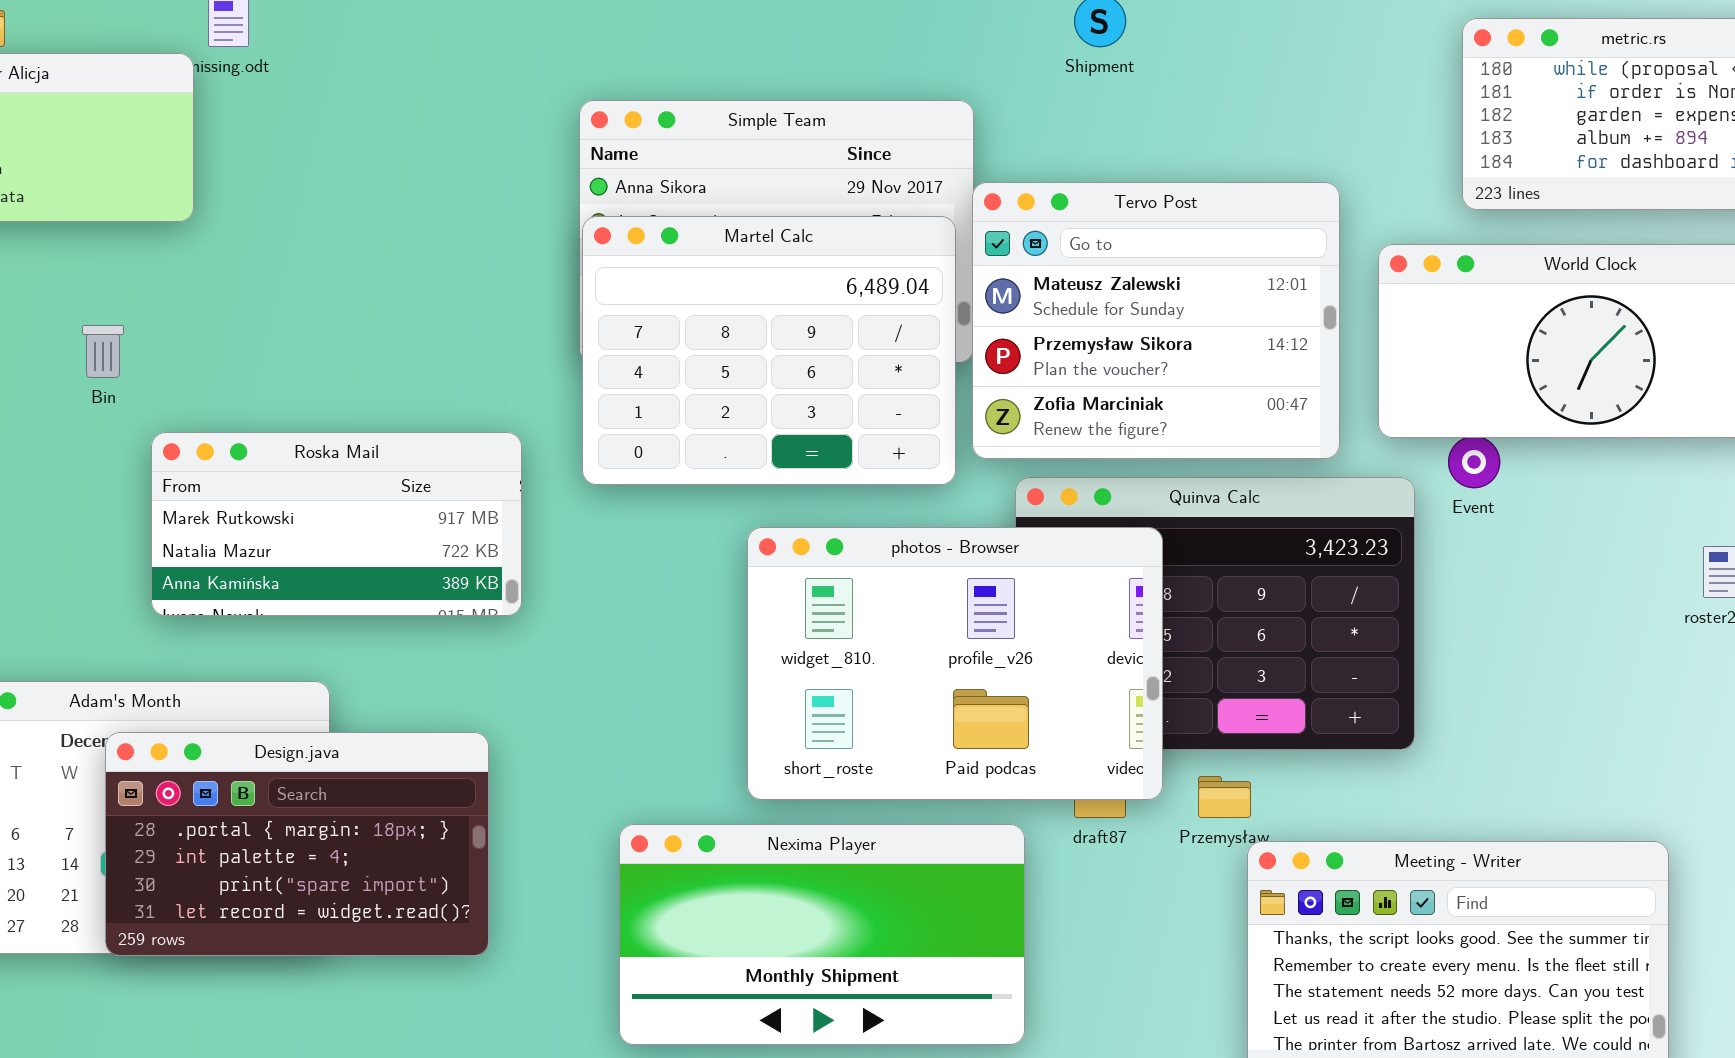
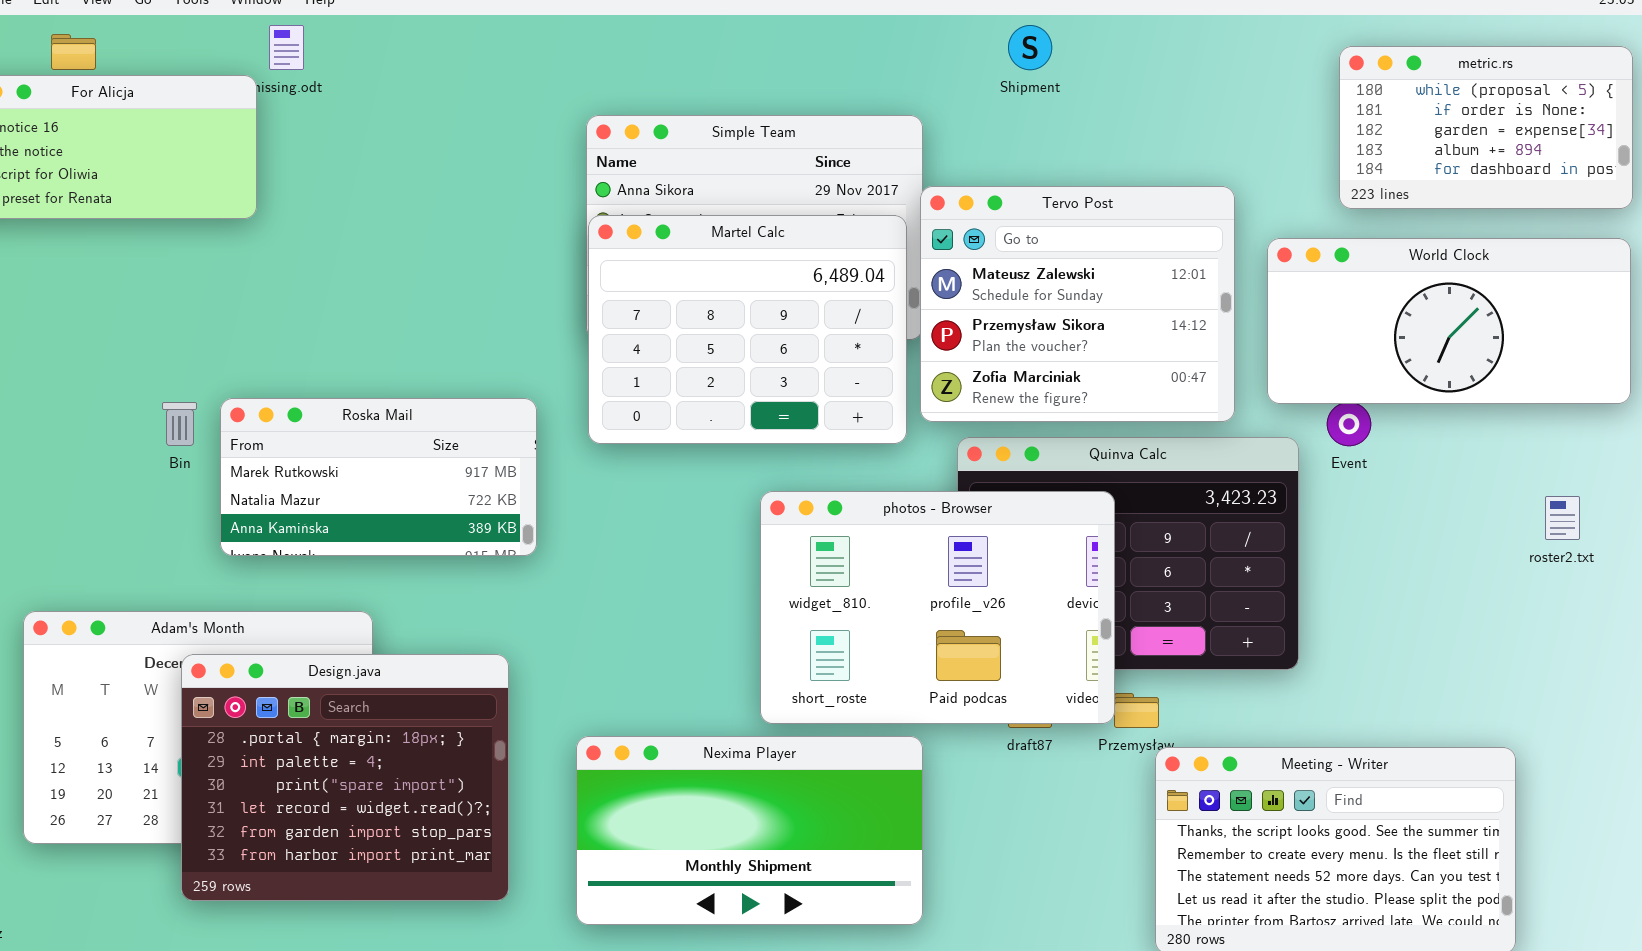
Bin: [82,325,124,378] -> [162,402,197,446], moved
photos - Browser: [747,527,1163,800] -> [760,491,1115,724], moved
Design.java: [105,732,489,956] -> [181,654,509,901], resized
Nexima Player: [619,824,1025,1045] -> [576,736,923,925], moved

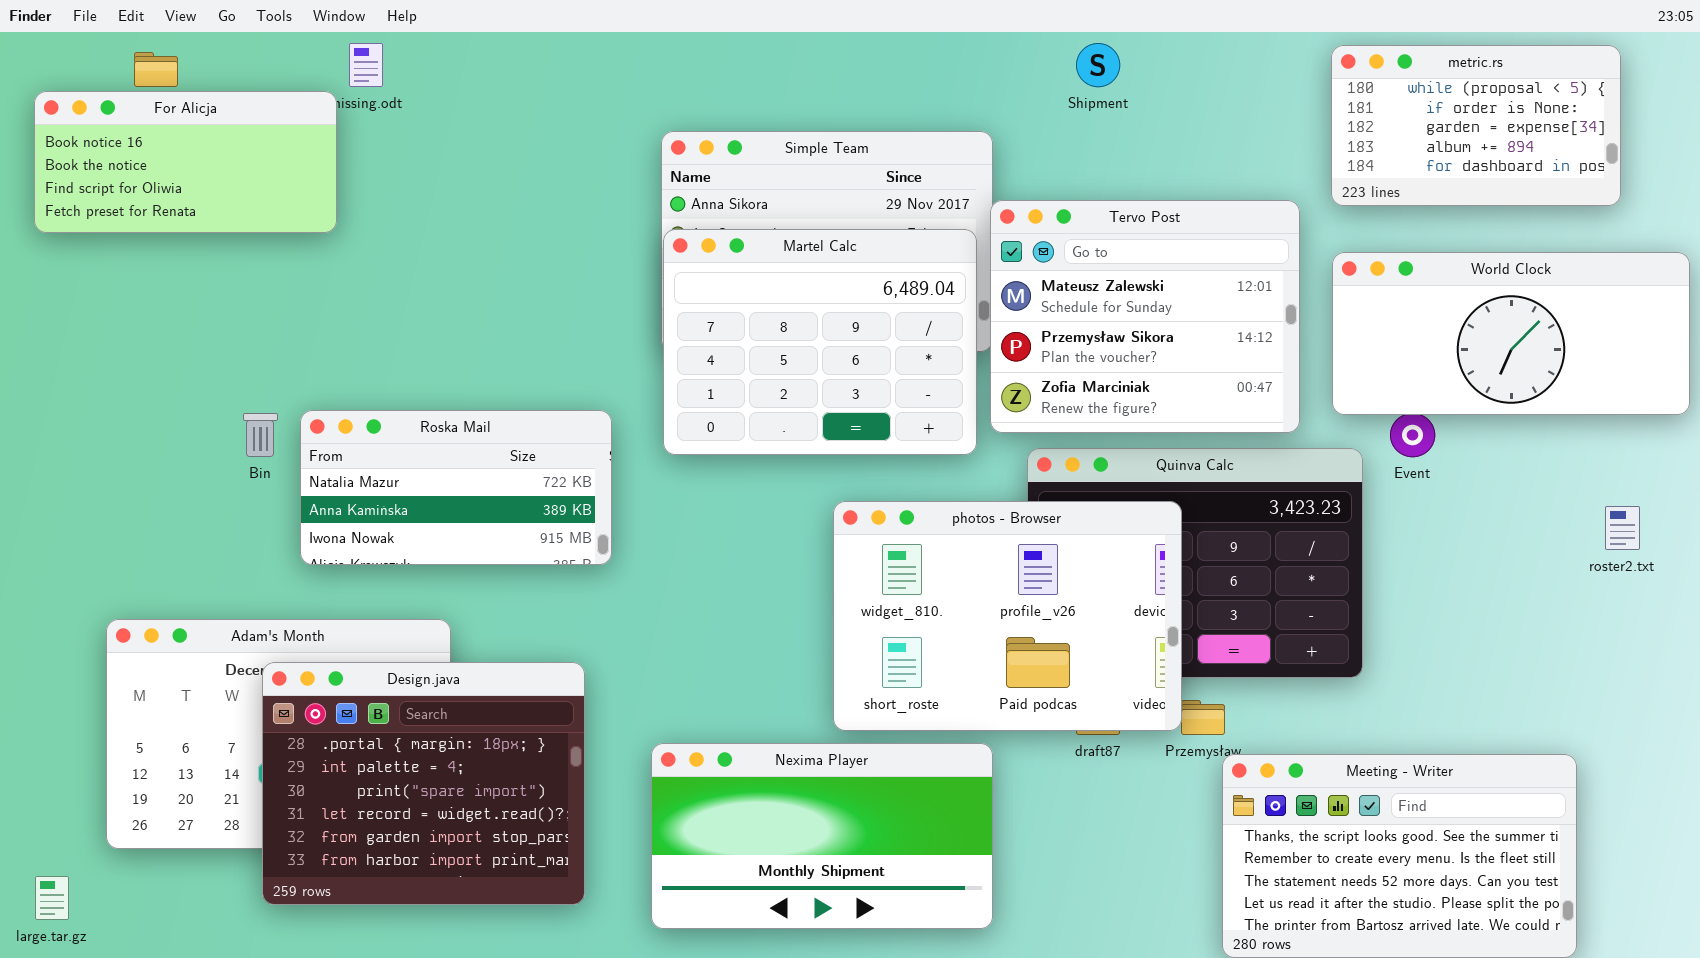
metric.rs: [1339,46,1633,209] -> [1331,45,1621,206], moved
Roska Mail: [220,398,537,556] -> [300,410,612,565], scrolled down 1 row

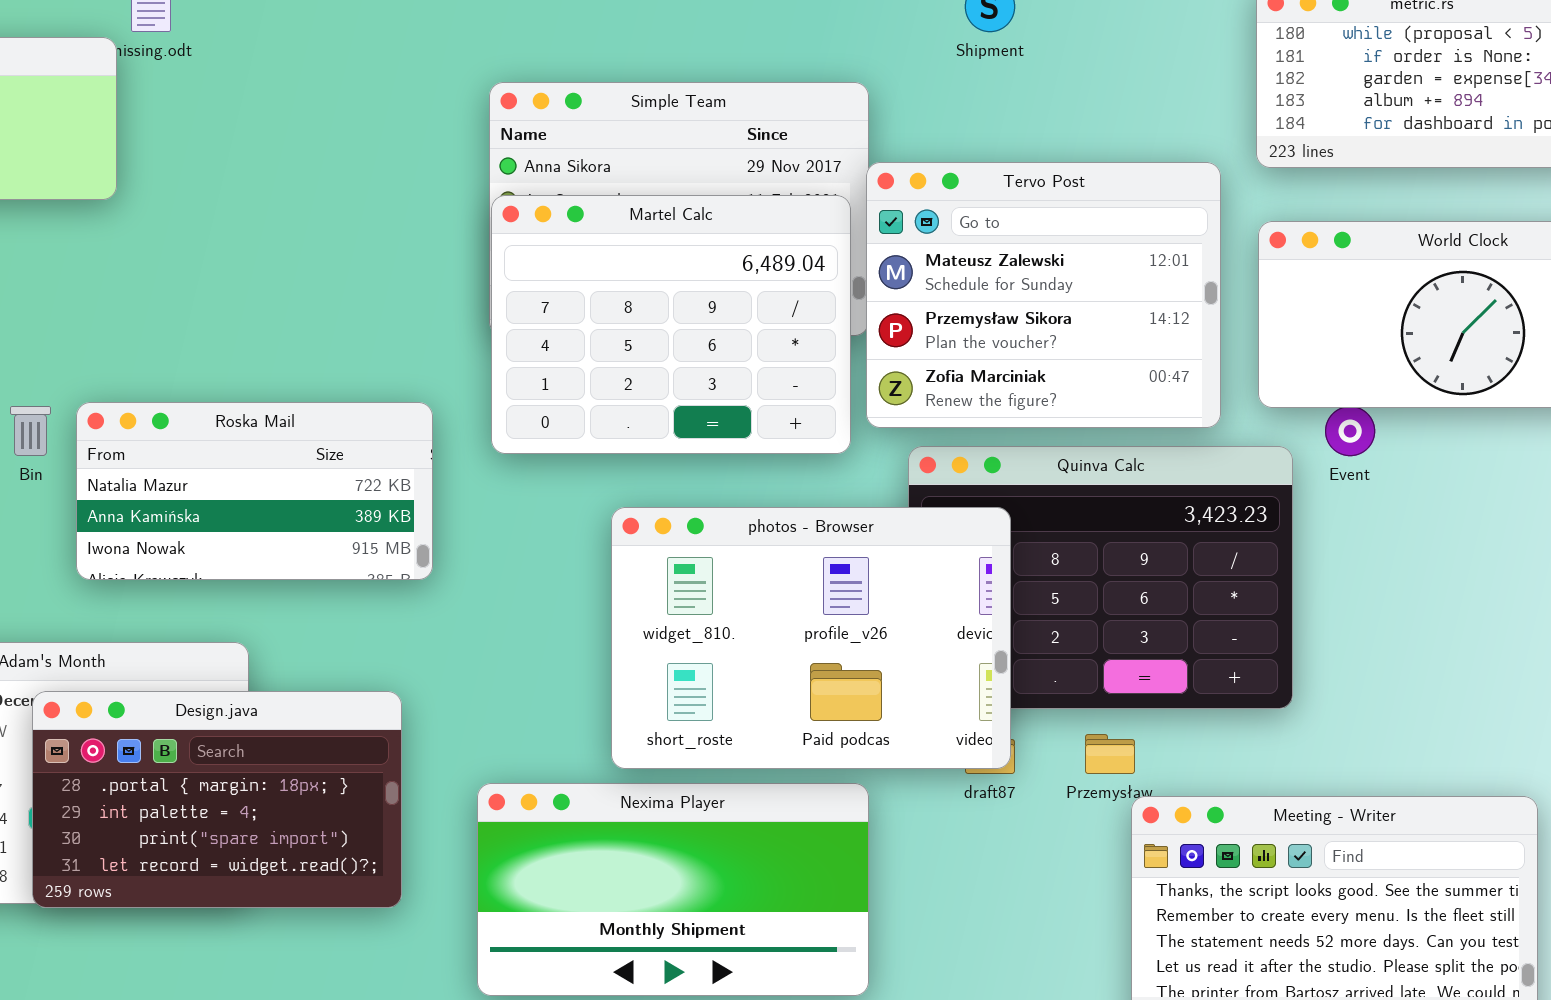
photos - Browser: [833,501,1182,731] -> [611,507,1011,769], moved
Design.java: [262,662,585,905] -> [32,691,402,908], resized

